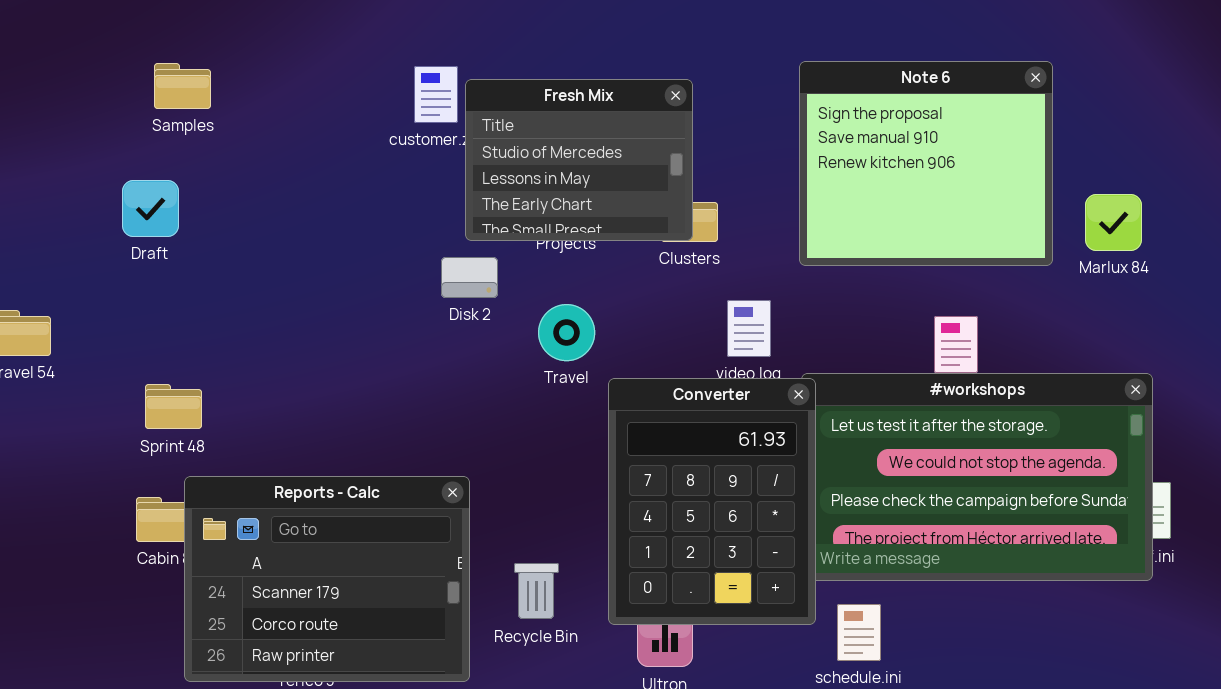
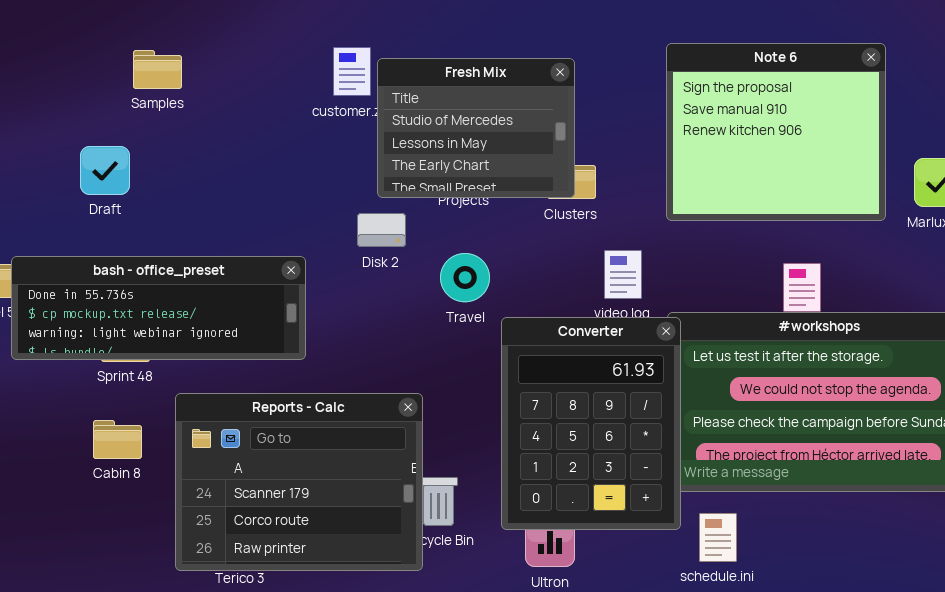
Samples: [154,63,211,109] -> [133,50,182,89], moved
bash - office_preset: none -> [11,256,306,360], opened
Reports - Calc: [184,476,470,682] -> [175,393,423,571], moved

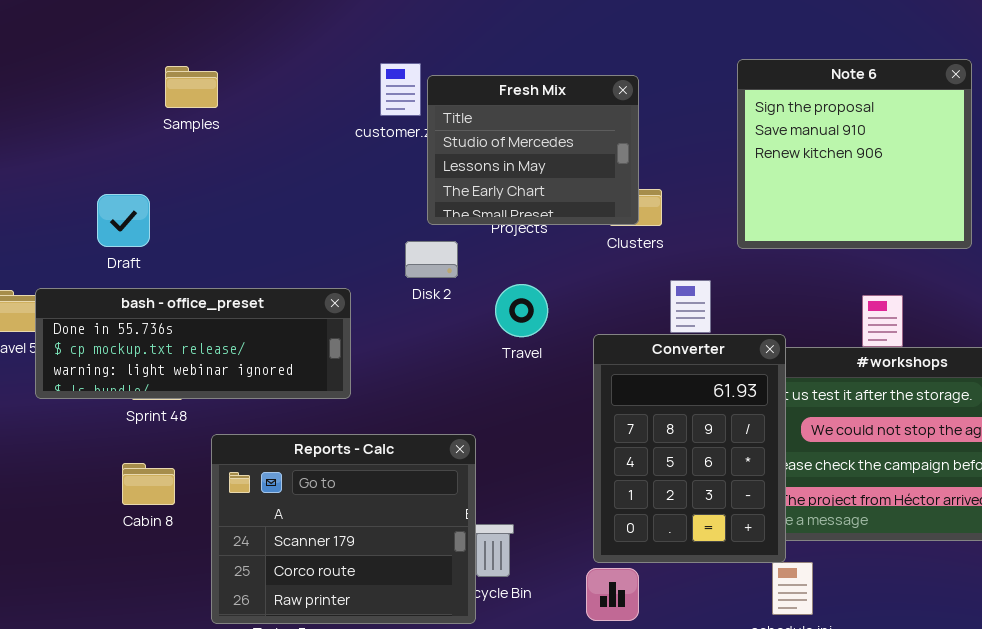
Draft: [80,146,130,195] -> [97,194,150,247], moved
Converter: [501,317,681,530] -> [593,334,786,563], moved

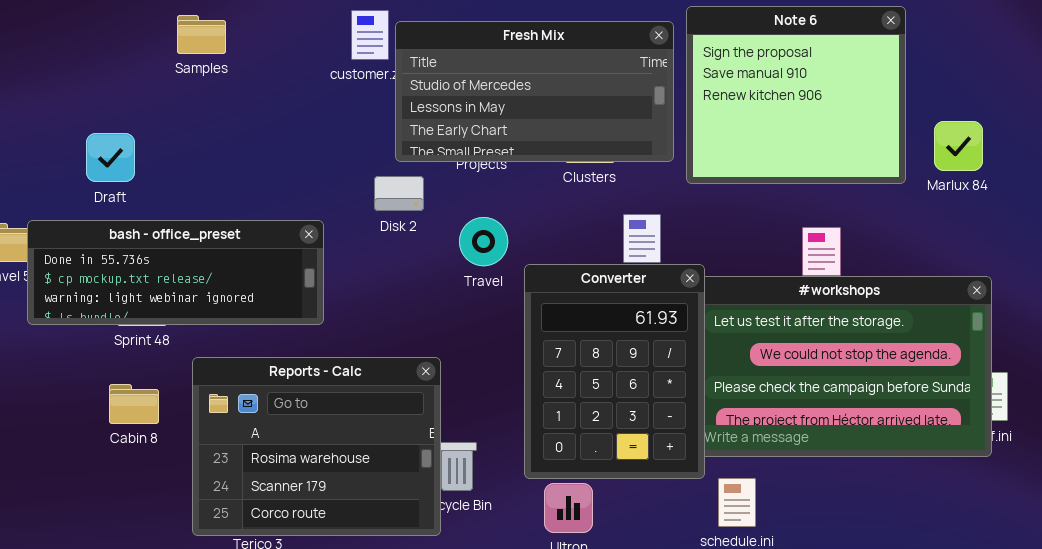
Samples: [165,66,218,108] -> [177,15,226,54], moved
Fresh Mix: [427,75,639,225] -> [395,21,674,162], resized
Converter: [593,334,786,563] -> [524,264,705,479], moved
Reports - Calc: [211,434,476,624] -> [192,357,441,536], scrolled up 1 row

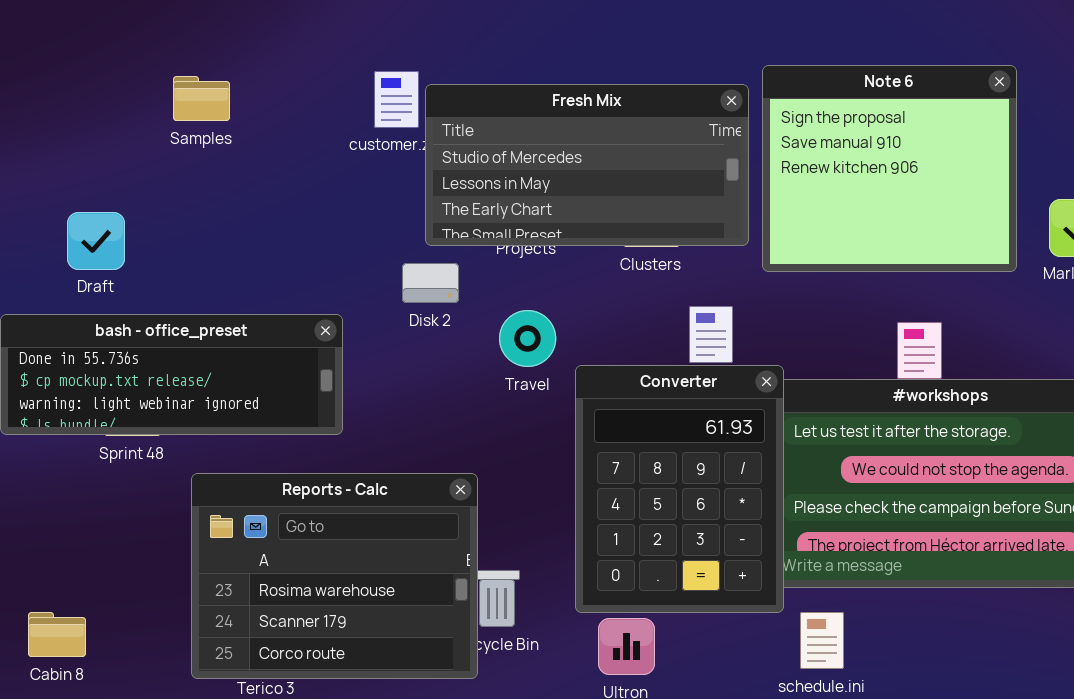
Cabin 8: [109,384,159,424] -> [28,612,86,657], moved

